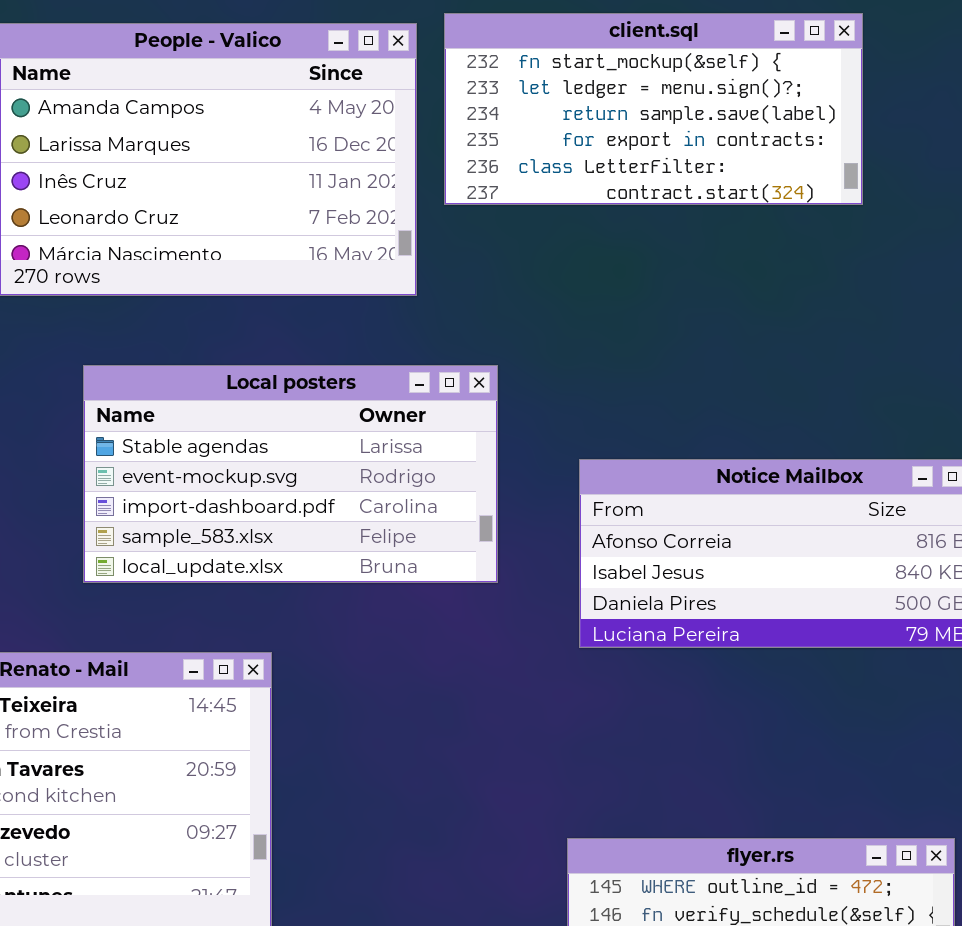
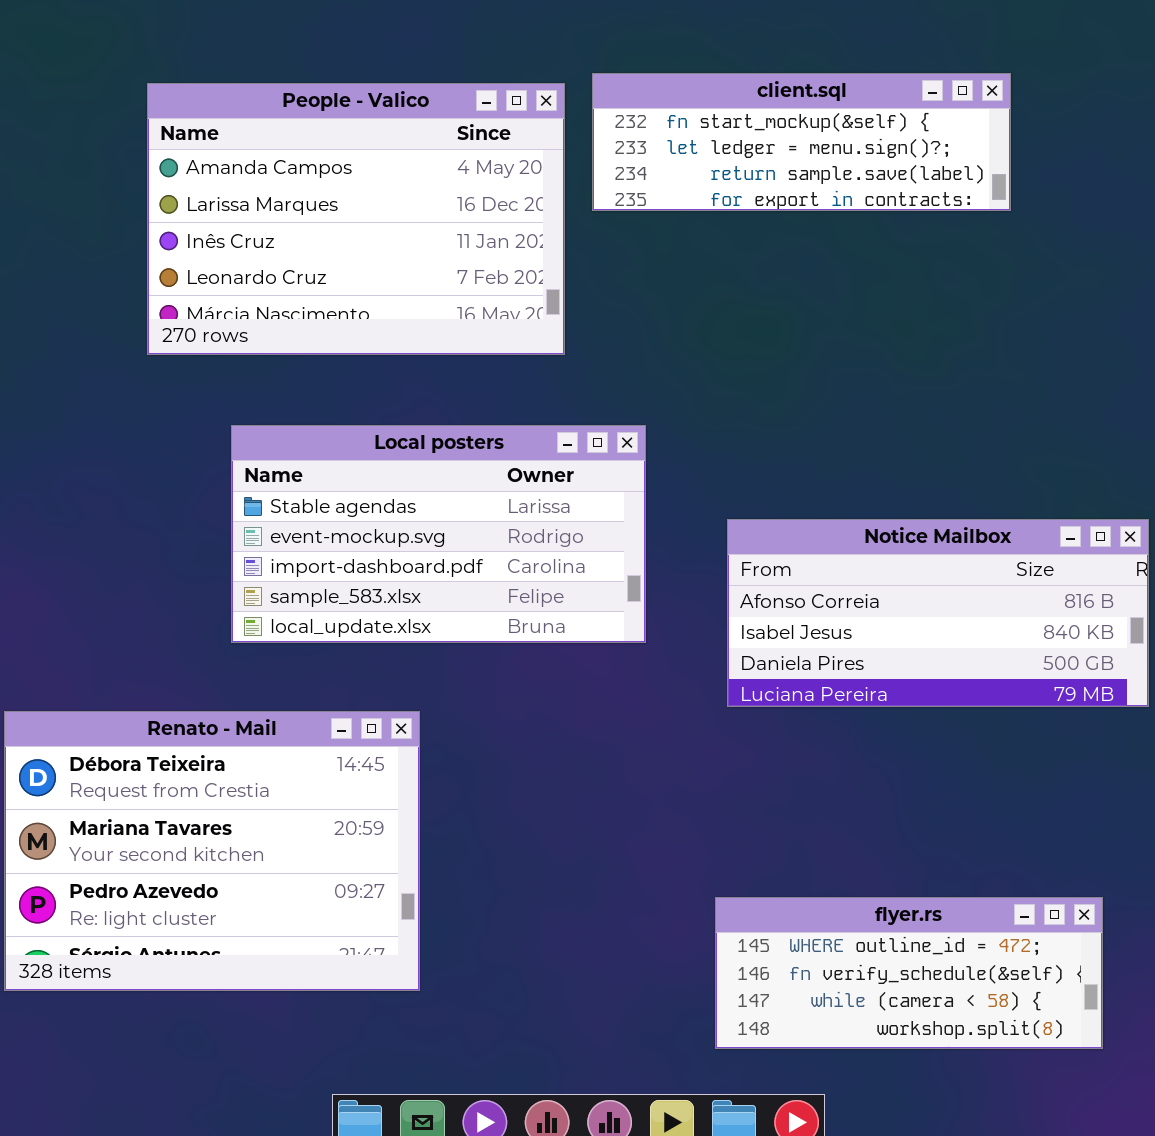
client.sql: [444,13,863,205] -> [592,73,1011,211], resized

